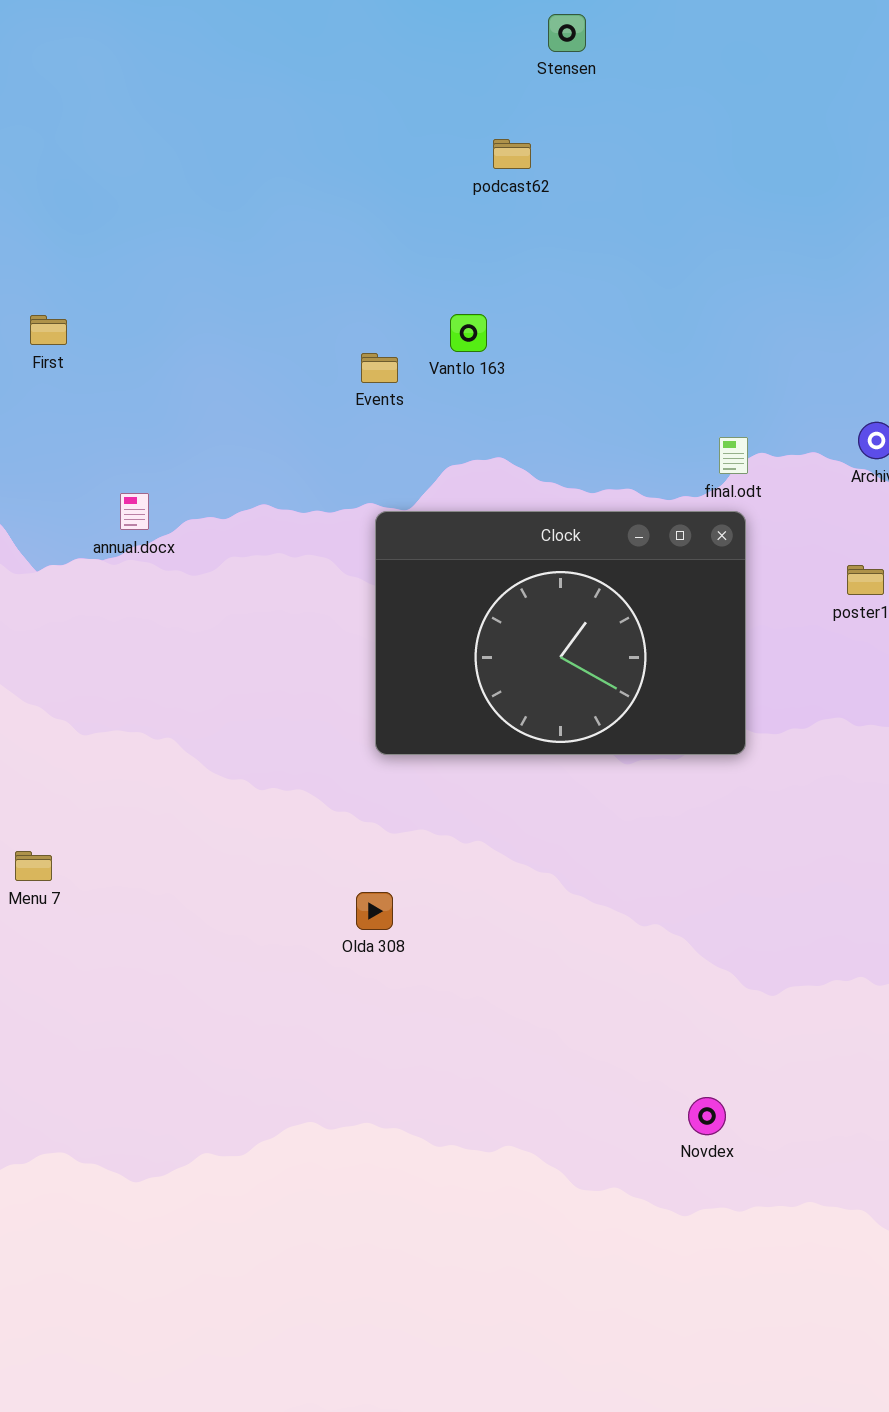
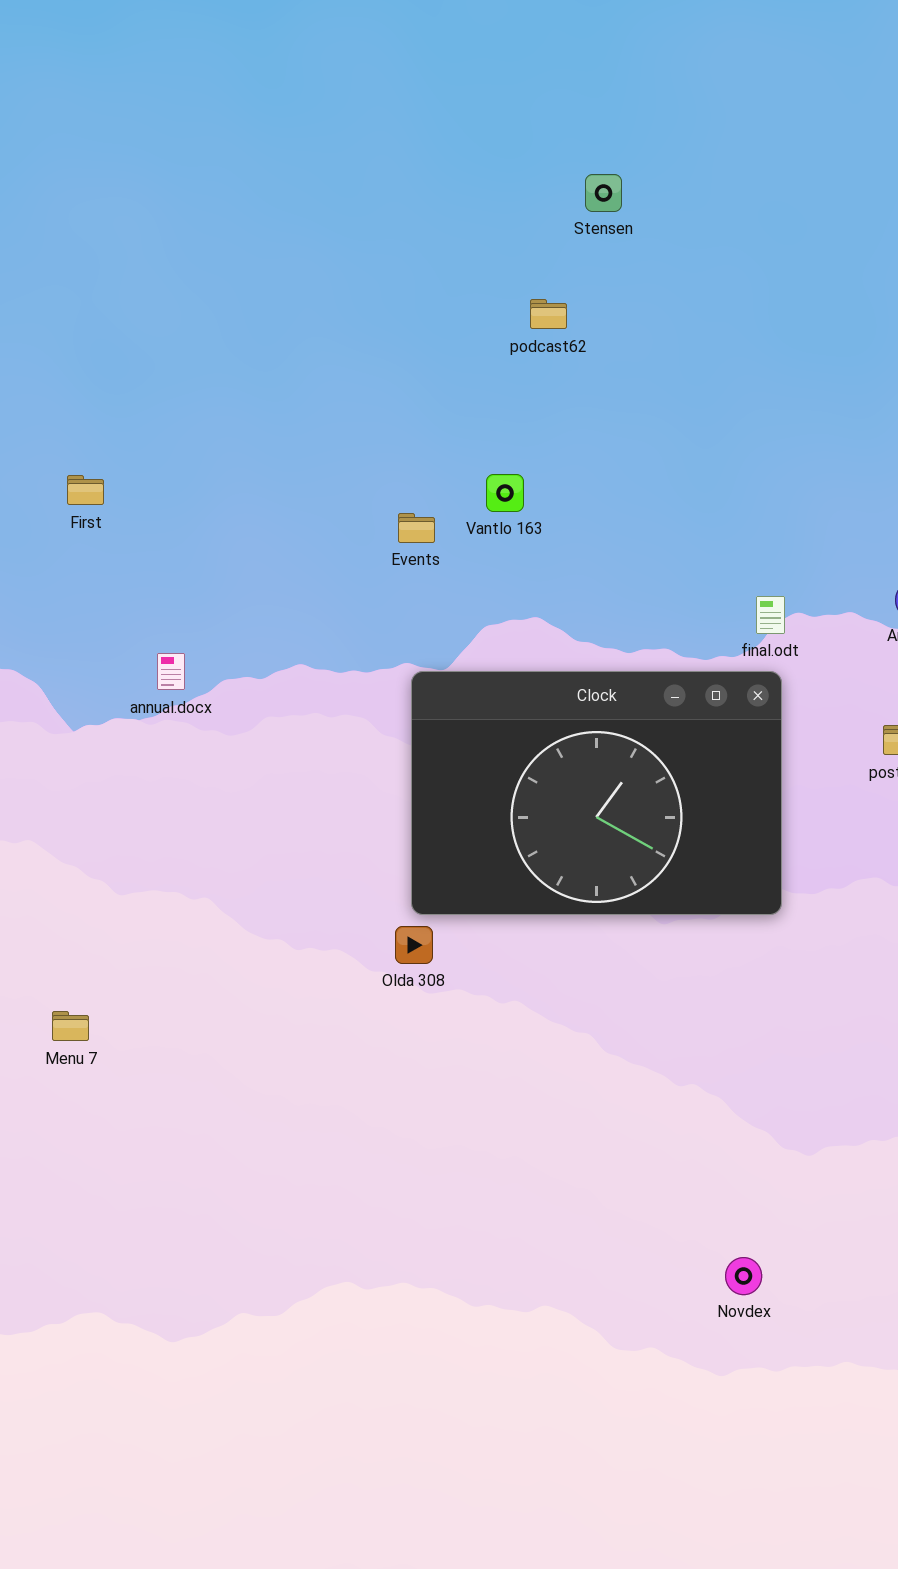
Olda 308: [356,892,393,930] -> [395,926,433,964], moved

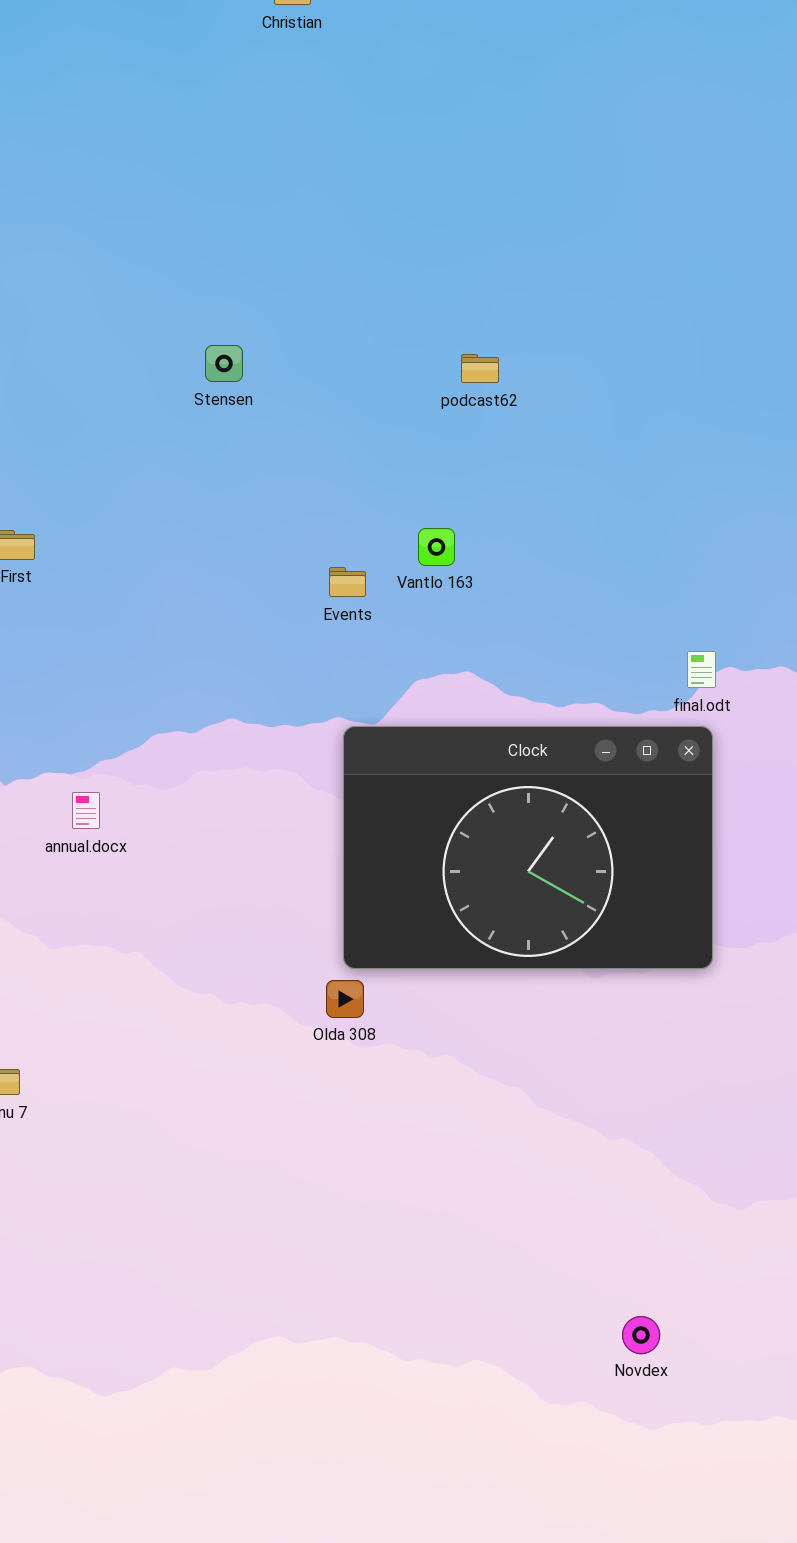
Stensen: [585,174,622,212] -> [205,345,243,382], moved
annual.docx: [157,653,185,690] -> [72,792,100,829], moved
Novdex: [725,1257,762,1295] -> [622,1316,660,1354], moved

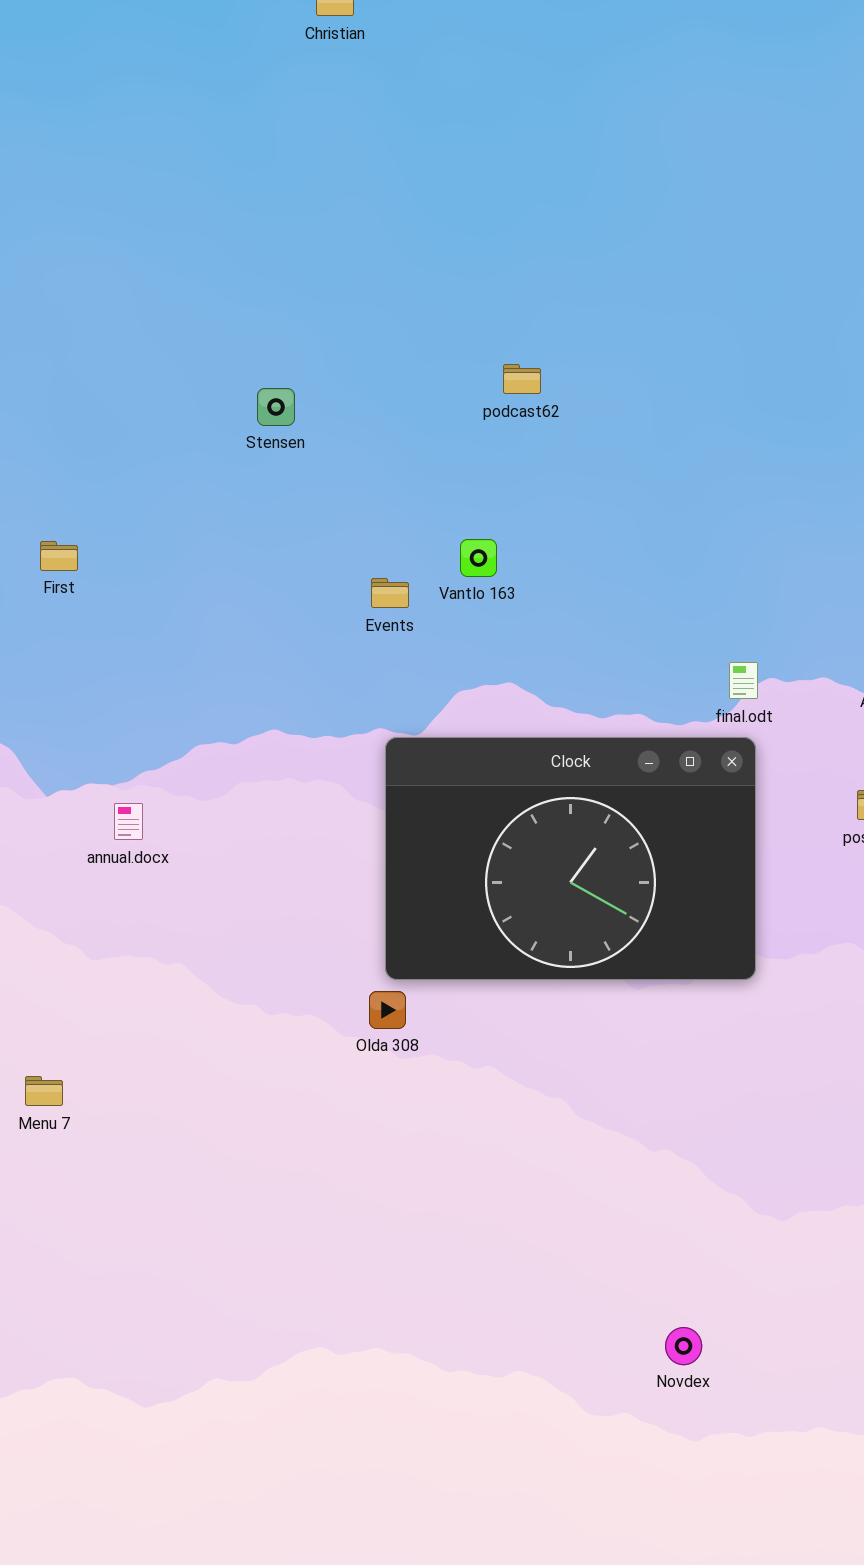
Stensen: [205,345,243,382] -> [257,388,295,426], moved

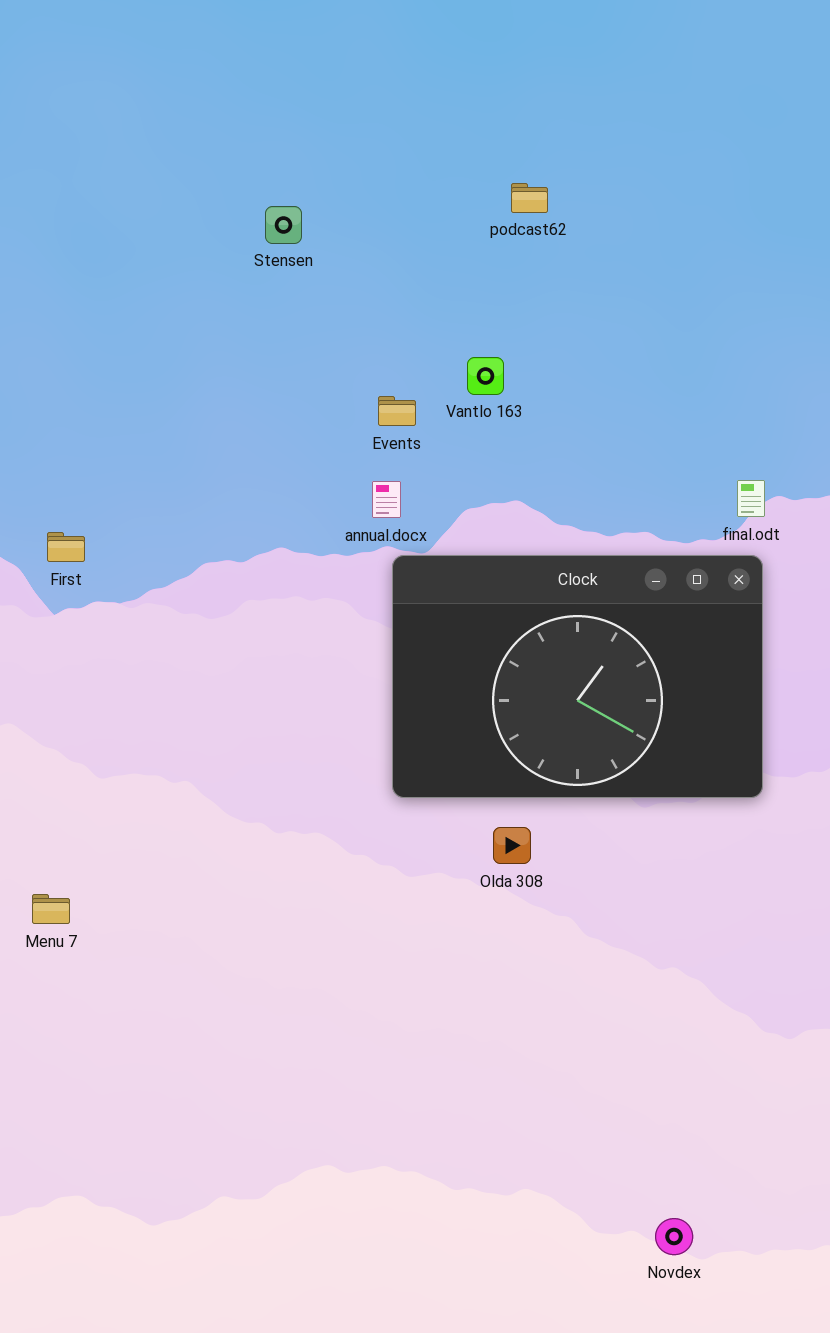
First: [40,541,78,571] -> [47,532,85,562], moved
annual.docx: [114,803,143,840] -> [372,481,401,518], moved
Olda 308: [369,991,406,1029] -> [493,827,531,864], moved
Novdex: [665,1327,702,1365] -> [655,1218,693,1255], moved

